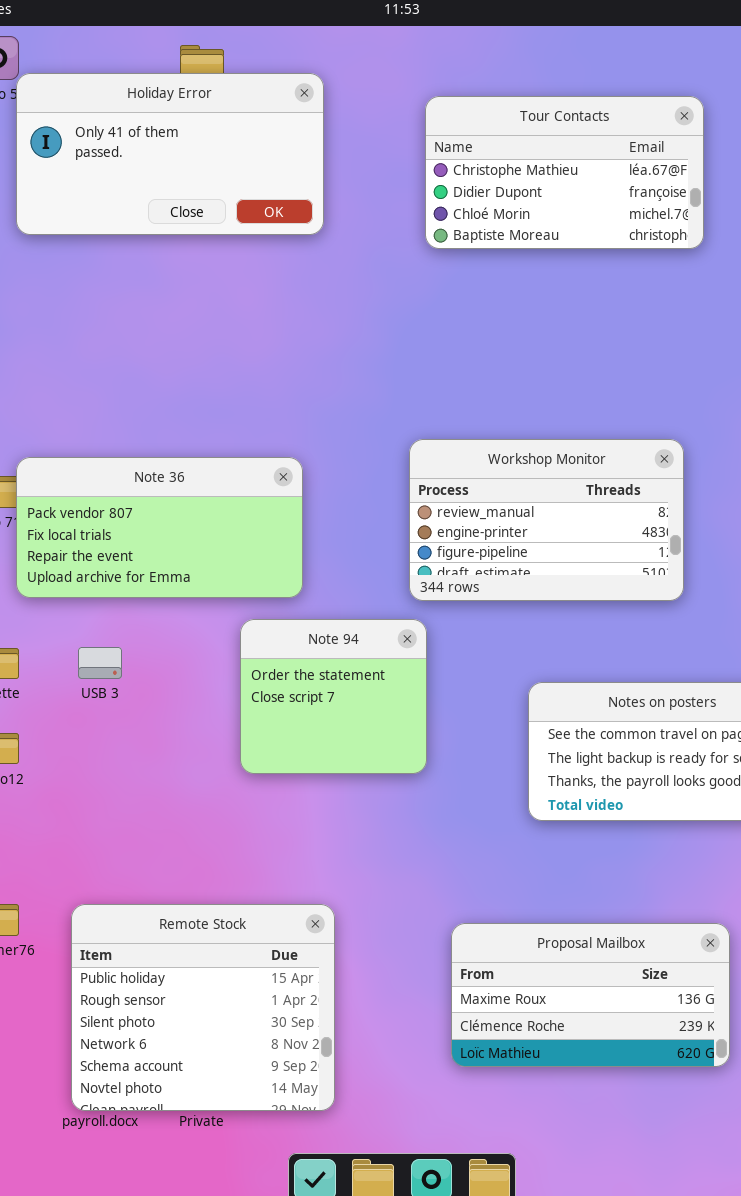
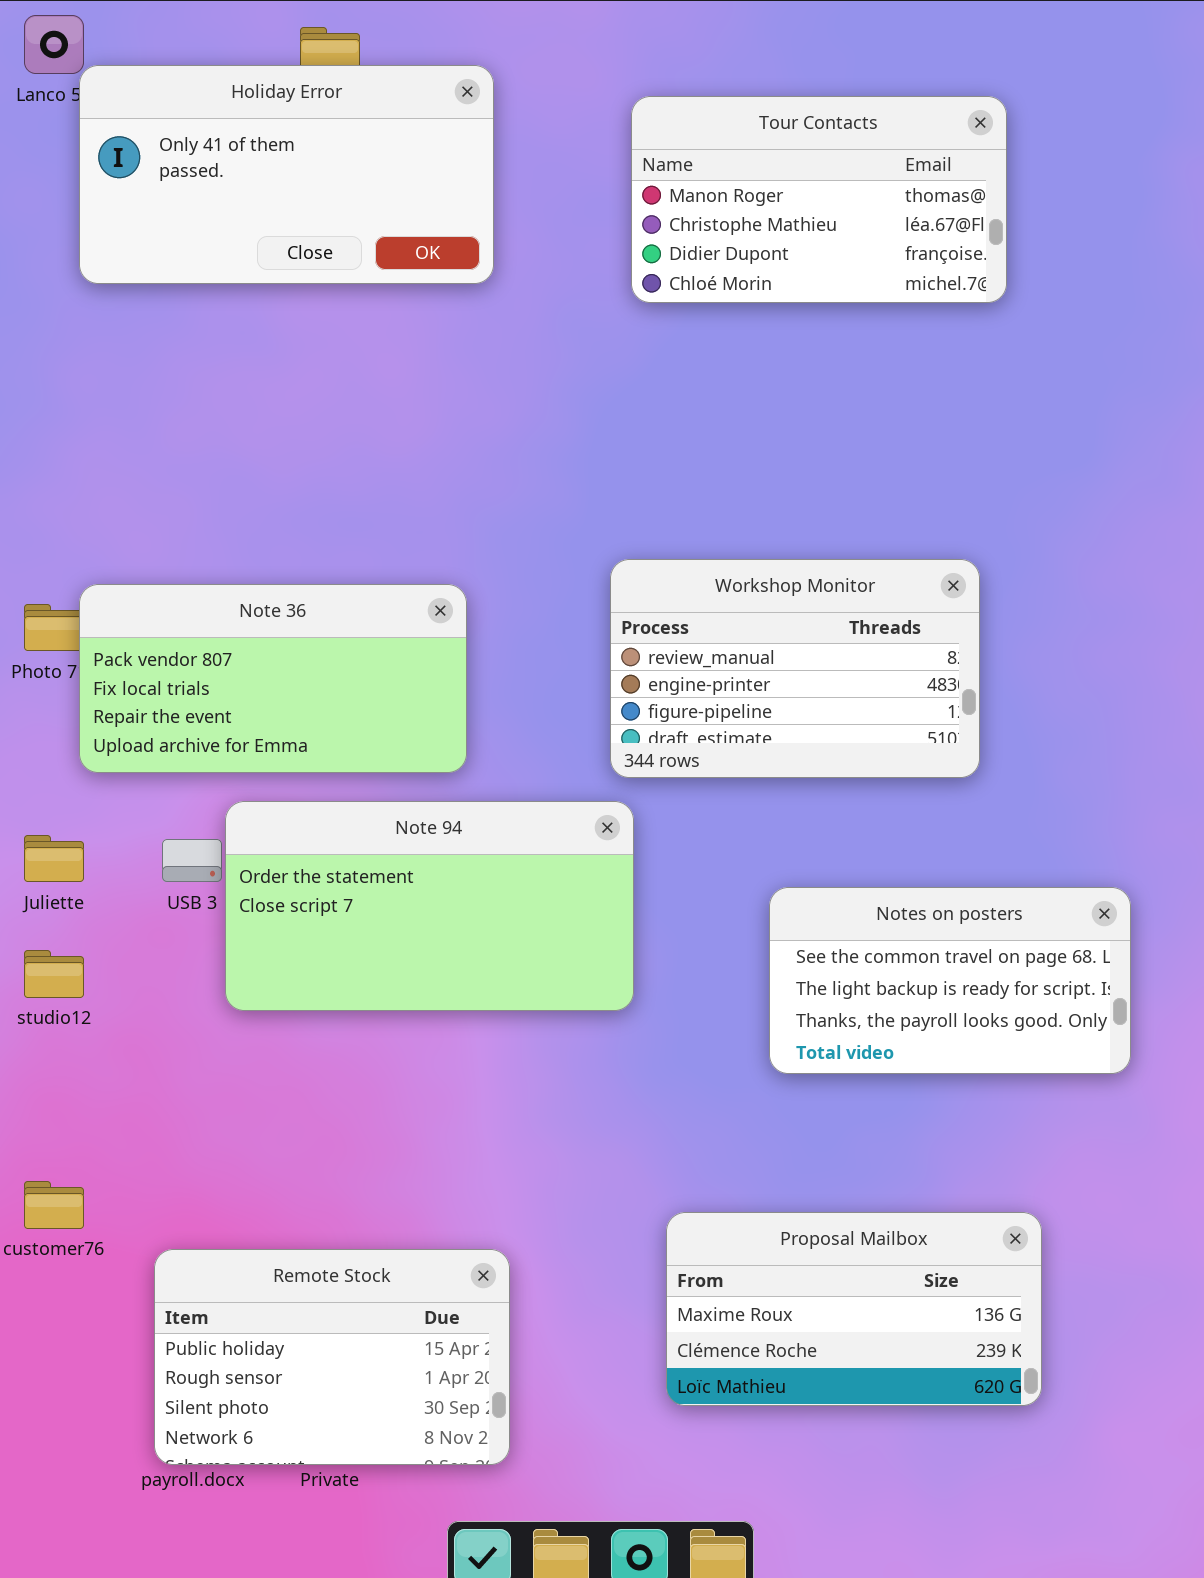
Tour Contacts: [425,96,704,249] -> [631,96,1007,303], scrolled up 1 row
Note 94: [240,619,427,774] -> [225,801,634,1011], resized
Remote Stock: [71,904,335,1111] -> [154,1249,510,1465], resized

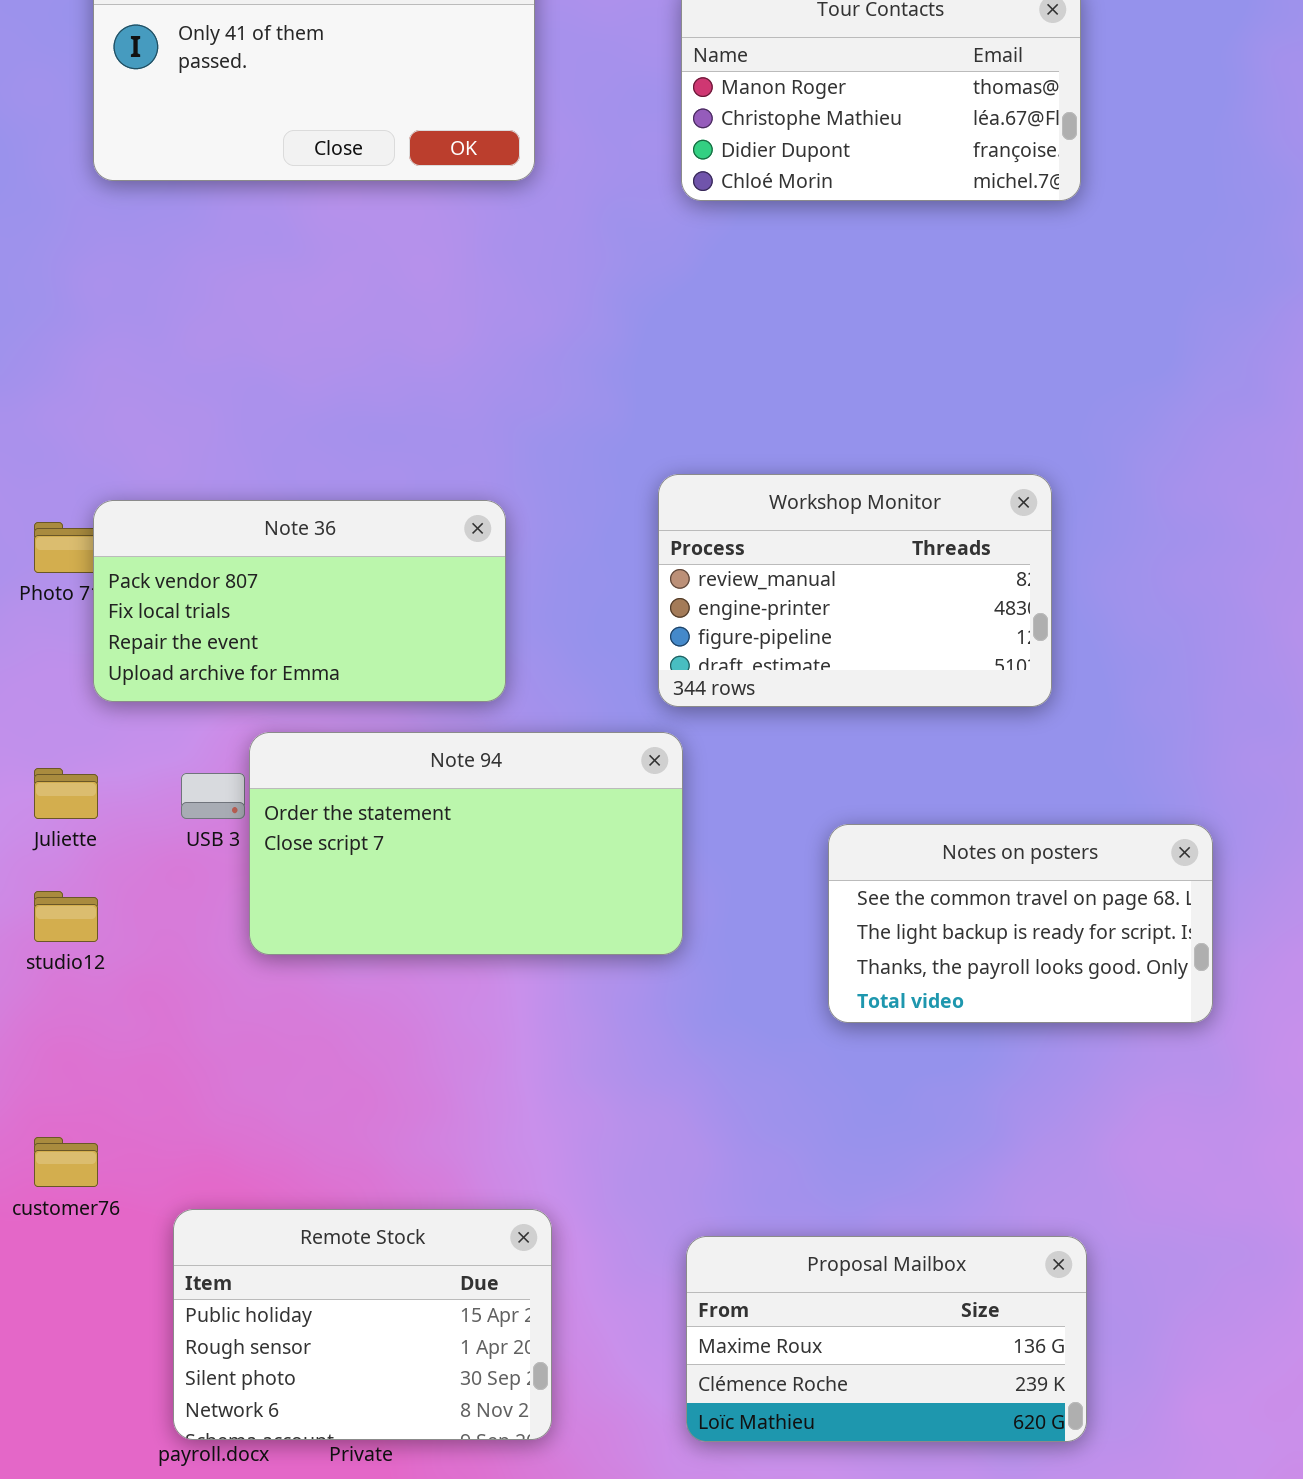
Proposal Mailbox: [666,1212,1042,1406] -> [686,1236,1087,1442], moved

